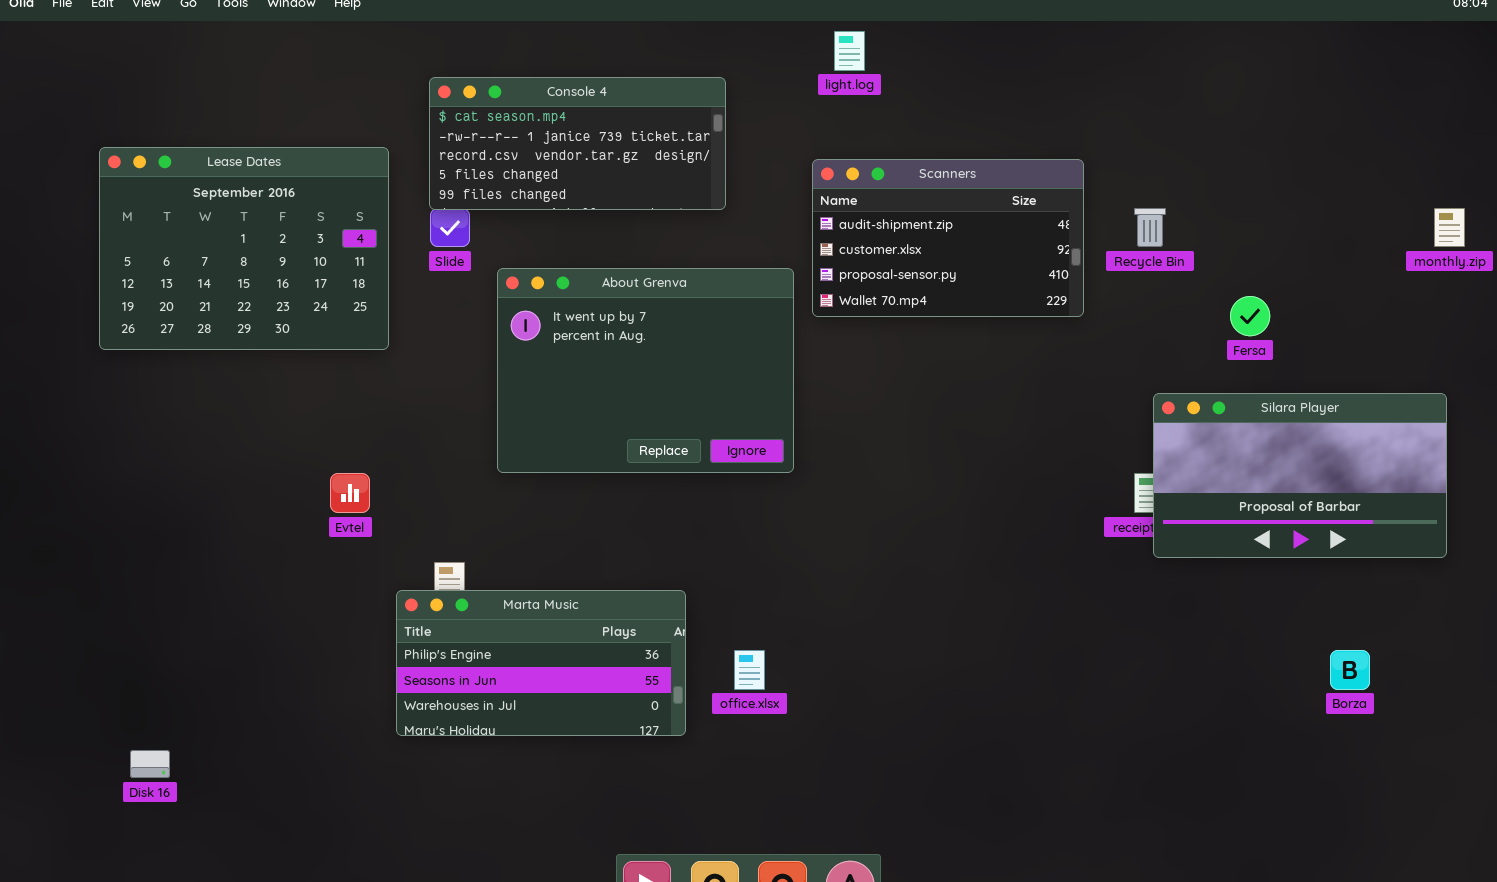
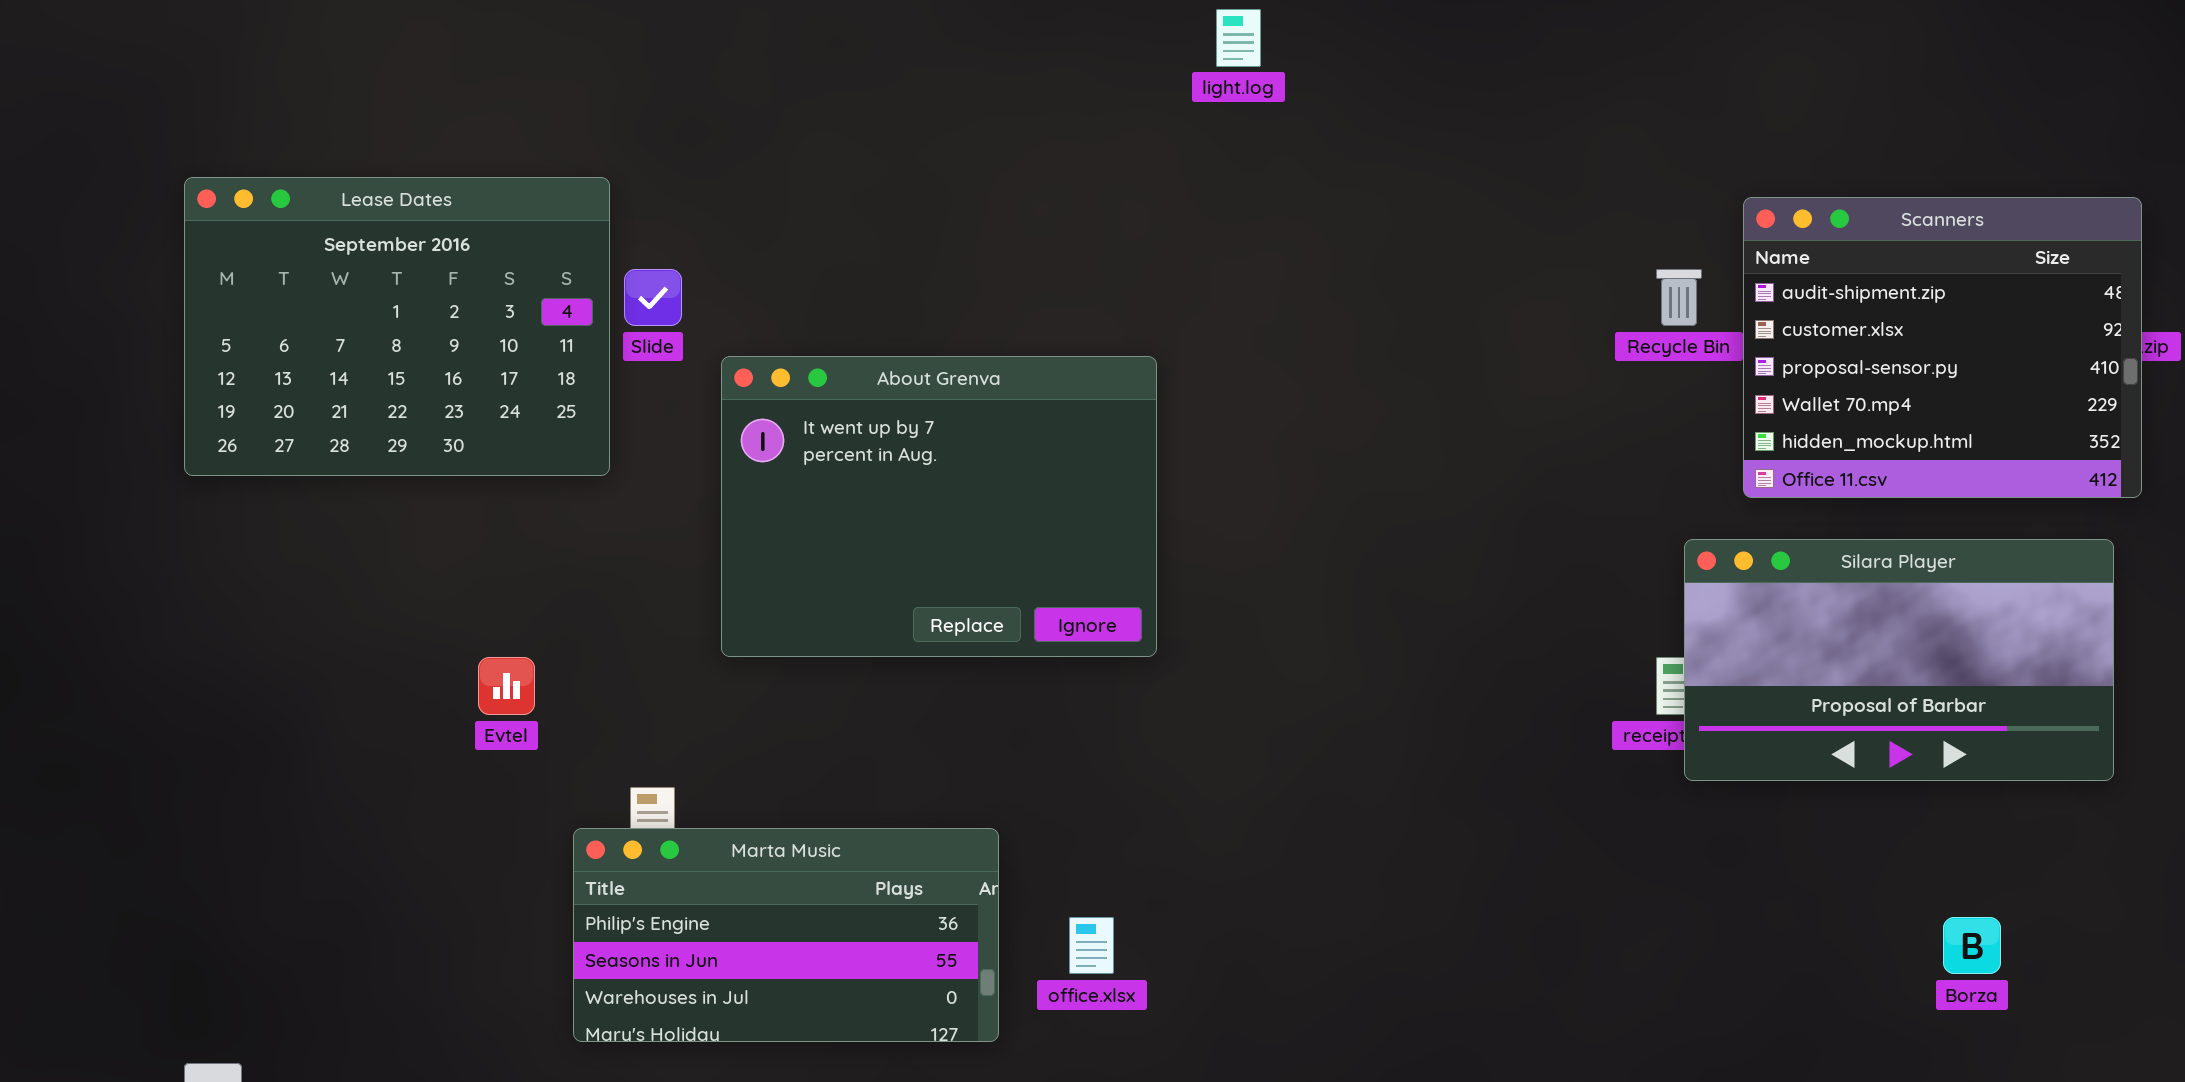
Console 4: [429,77,726,210] -> none, closed
Lease Dates: [99,147,389,350] -> [184,177,610,476], moved
Scanners: [812,159,1084,317] -> [1743,197,2142,498], moved, resized

